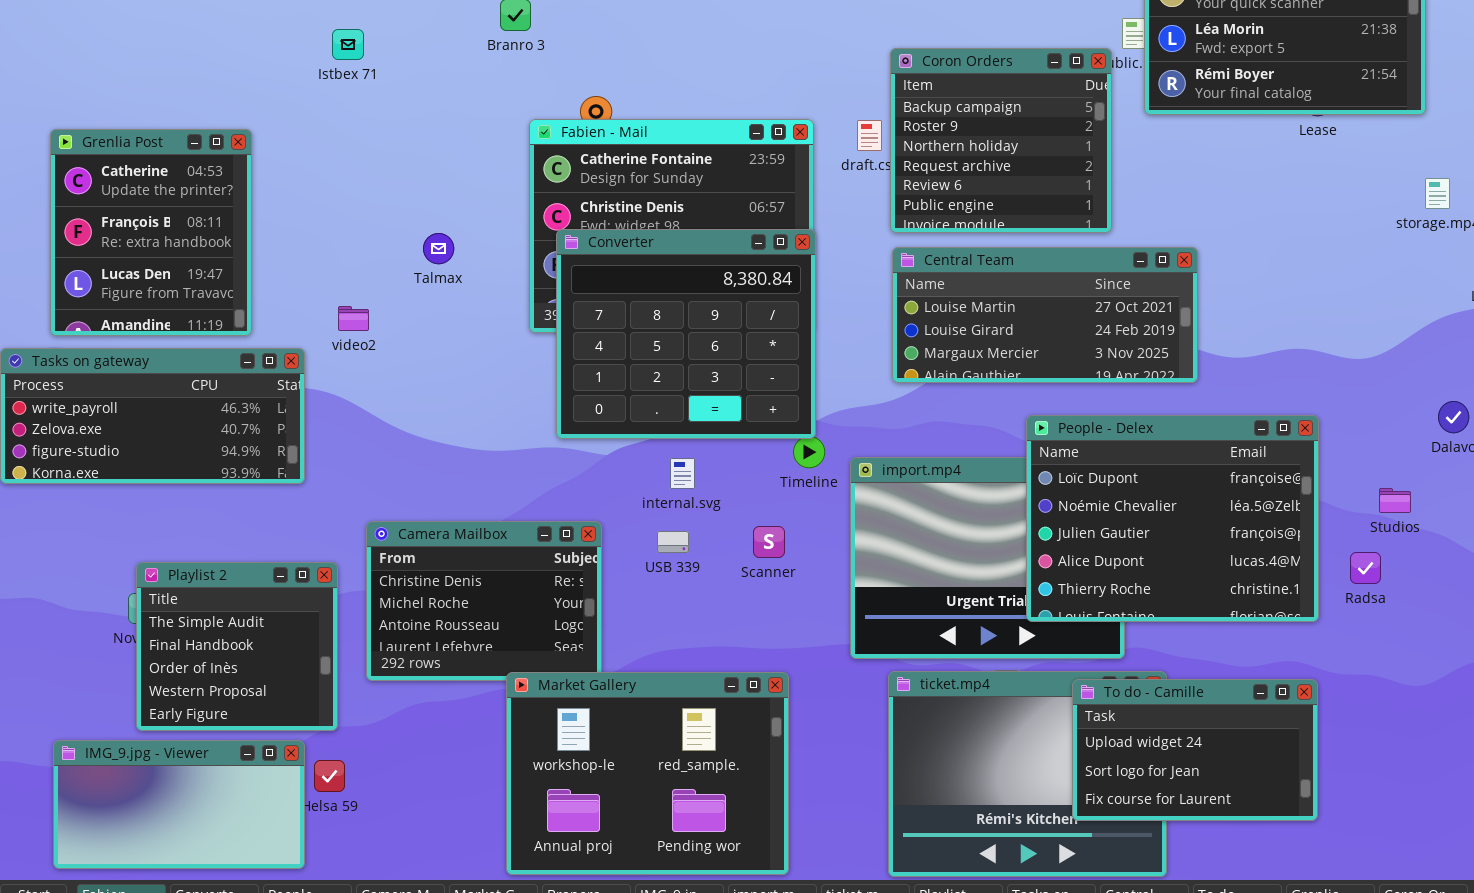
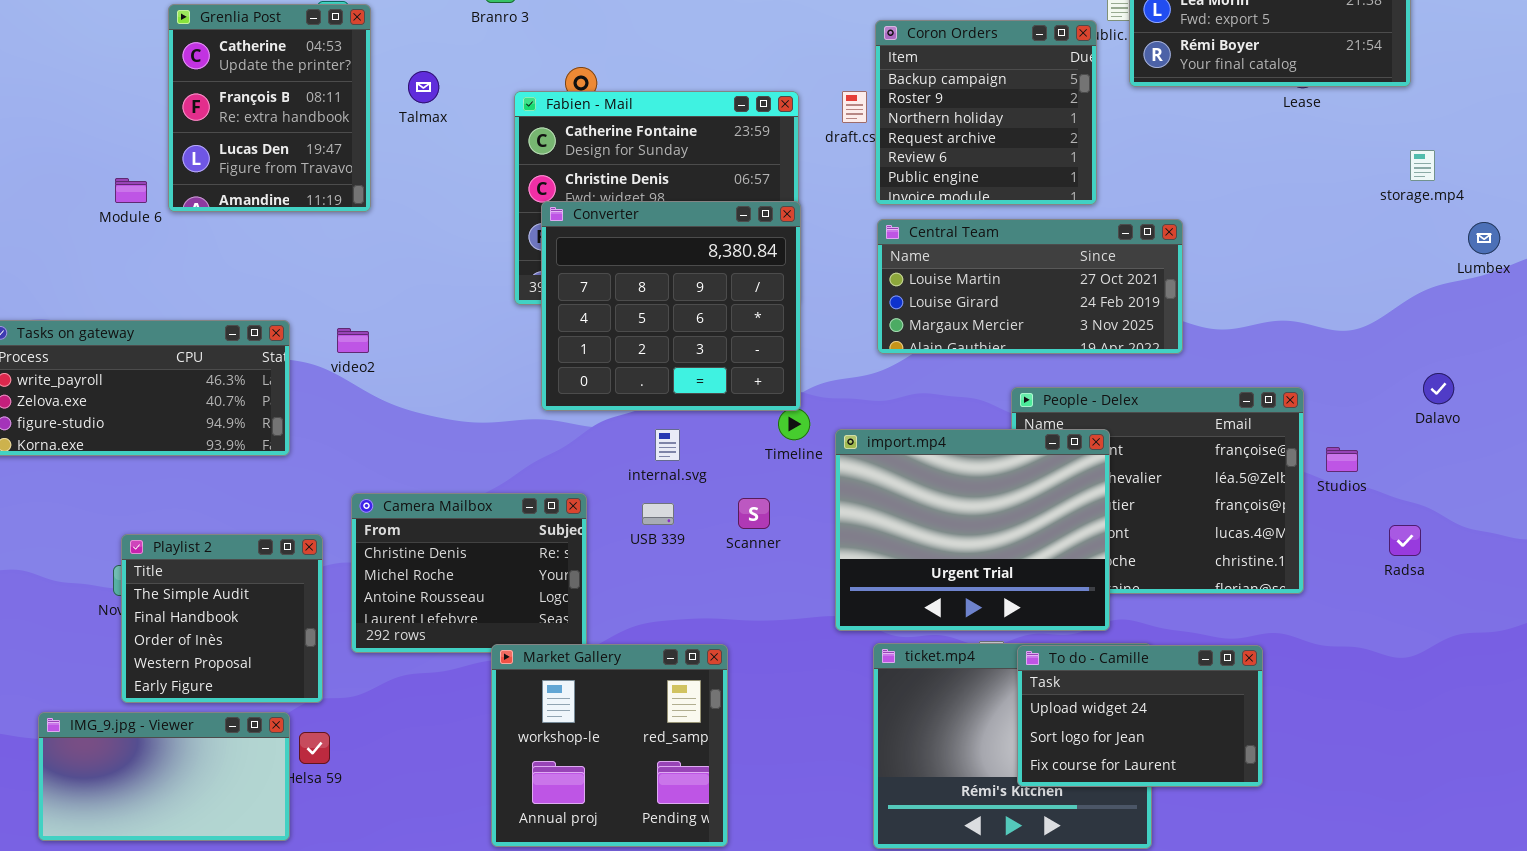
Grenlia Post: [50,129,252,336] -> [168,4,371,212], moved
Talmax: [423,233,454,264] -> [408,71,439,103], moved
video2: [338,306,369,331] -> [337,328,369,353], moved
import.mp4: [850,457,1125,659] -> [835,429,1110,631], raised
Studios: [1379,488,1411,513] -> [1326,447,1358,472], moved
Radsa: [1350,552,1381,584] -> [1389,525,1421,556], moved
Market Gallery: [506,672,789,875] -> [491,644,728,847], resized
To do - Camille: [1072,679,1318,821] -> [1017,645,1263,787], moved

